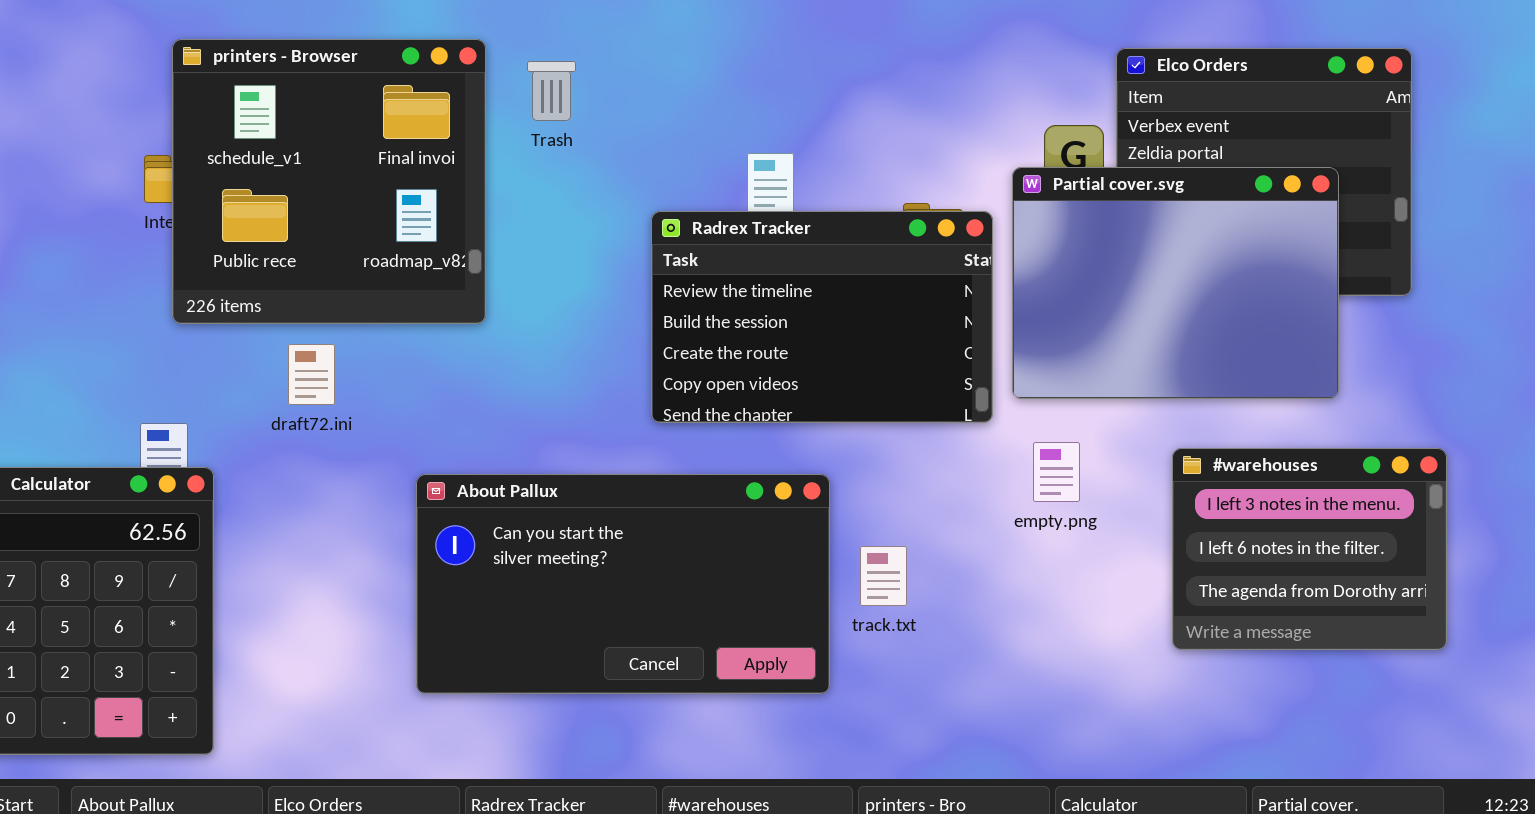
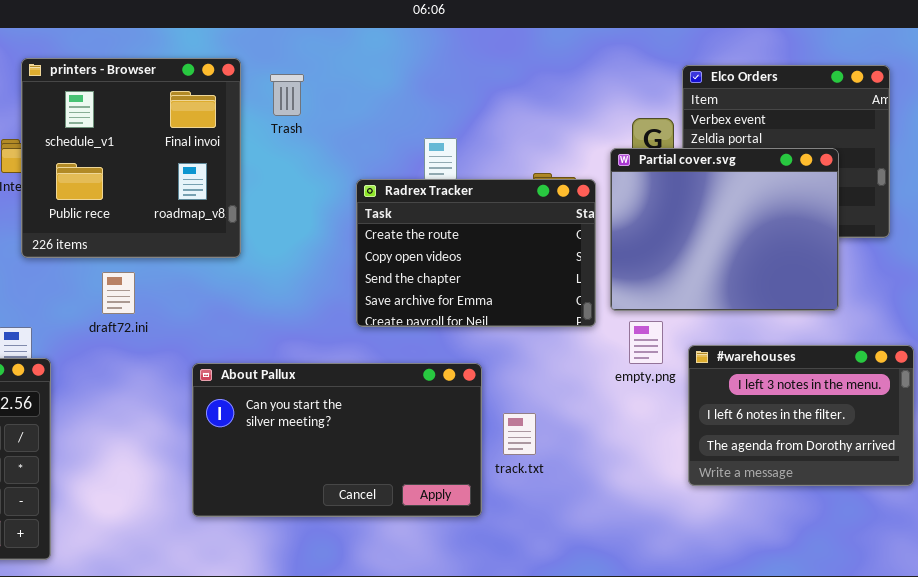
Radrex Tracker: [651,211,993,423] -> [356,179,596,327], scrolled down 2 rows
empty.png: [1033,442,1080,502] -> [629,321,663,364], moved
#warehouses: [1172,448,1447,650] -> [688,345,914,486], resized

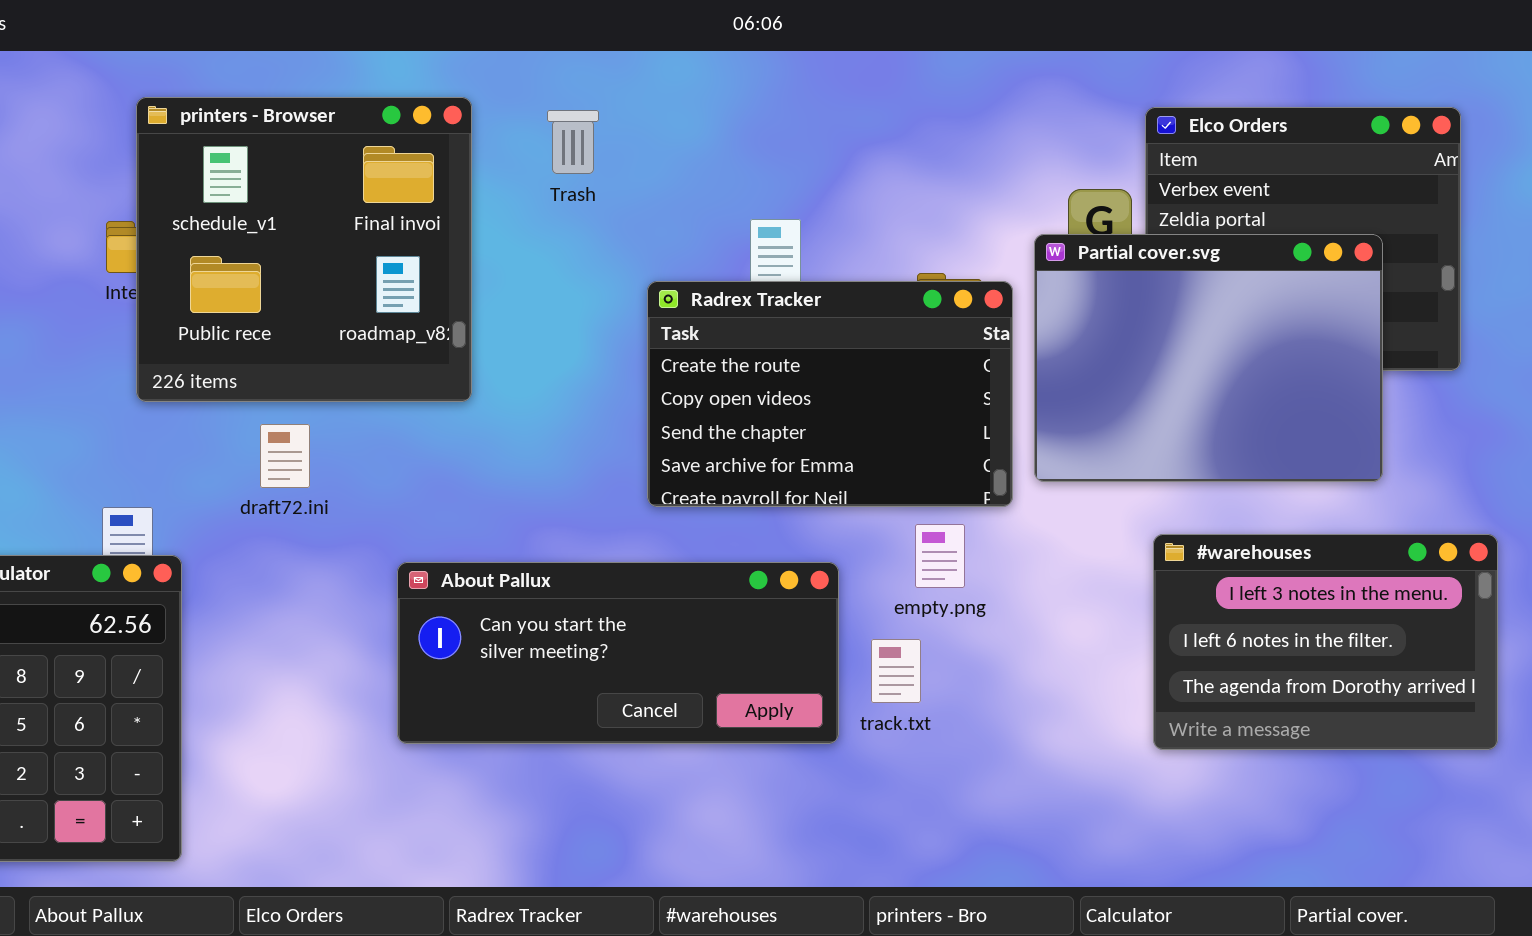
Trash: [270,74,304,116] -> [547,110,599,174], moved
empty.png: [629,321,663,364] -> [915,524,965,588], moved
About Pallux: [192,363,482,517] -> [397,562,839,744], resized

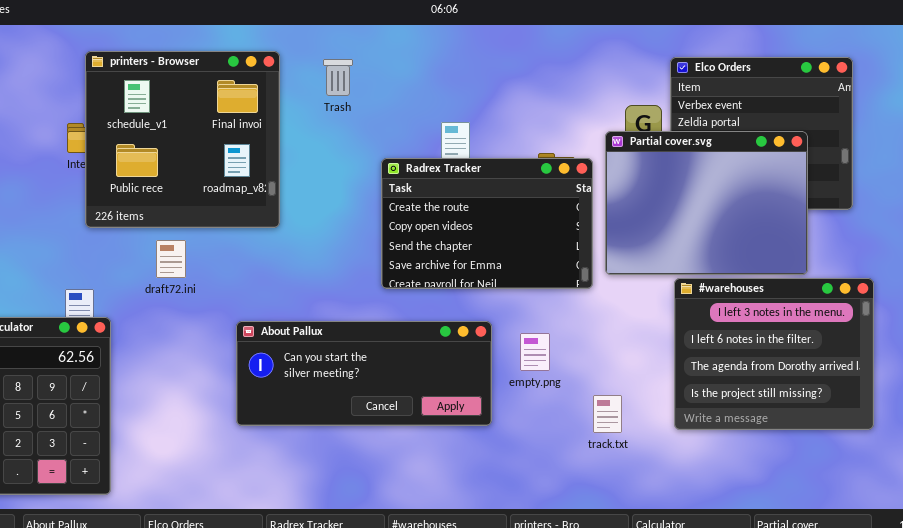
empty.png: [915,524,965,588] -> [520,333,550,371], moved
#warehouses: [1153,534,1498,750] -> [674,278,874,430], resized
track.txt: [871,639,921,703] -> [593,395,622,433], moved

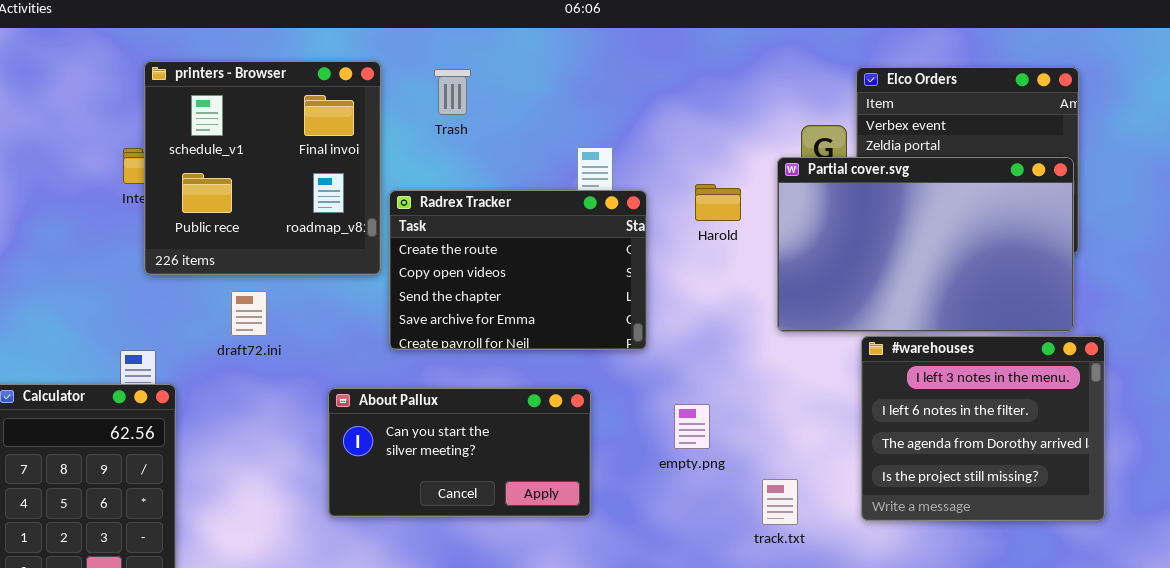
Partial cover.svg: [605,131,808,275] -> [777,157,1074,332], resized
Radrex Tracker: [381,158,593,289] -> [389,190,647,350], moved
About Pallux: [236,321,492,426] -> [328,388,591,517], resized

